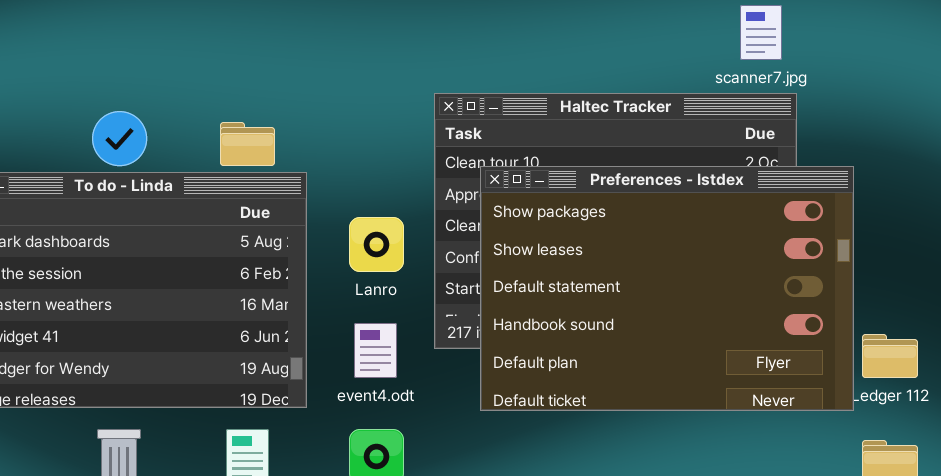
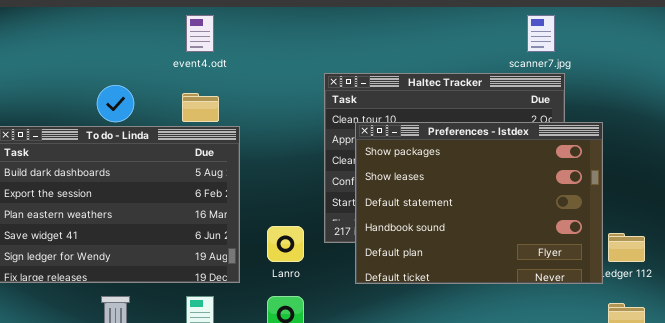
Lanro: [349,217,404,272] -> [267,226,304,262], moved
event4.odt: [354,323,397,378] -> [186,15,214,52], moved

